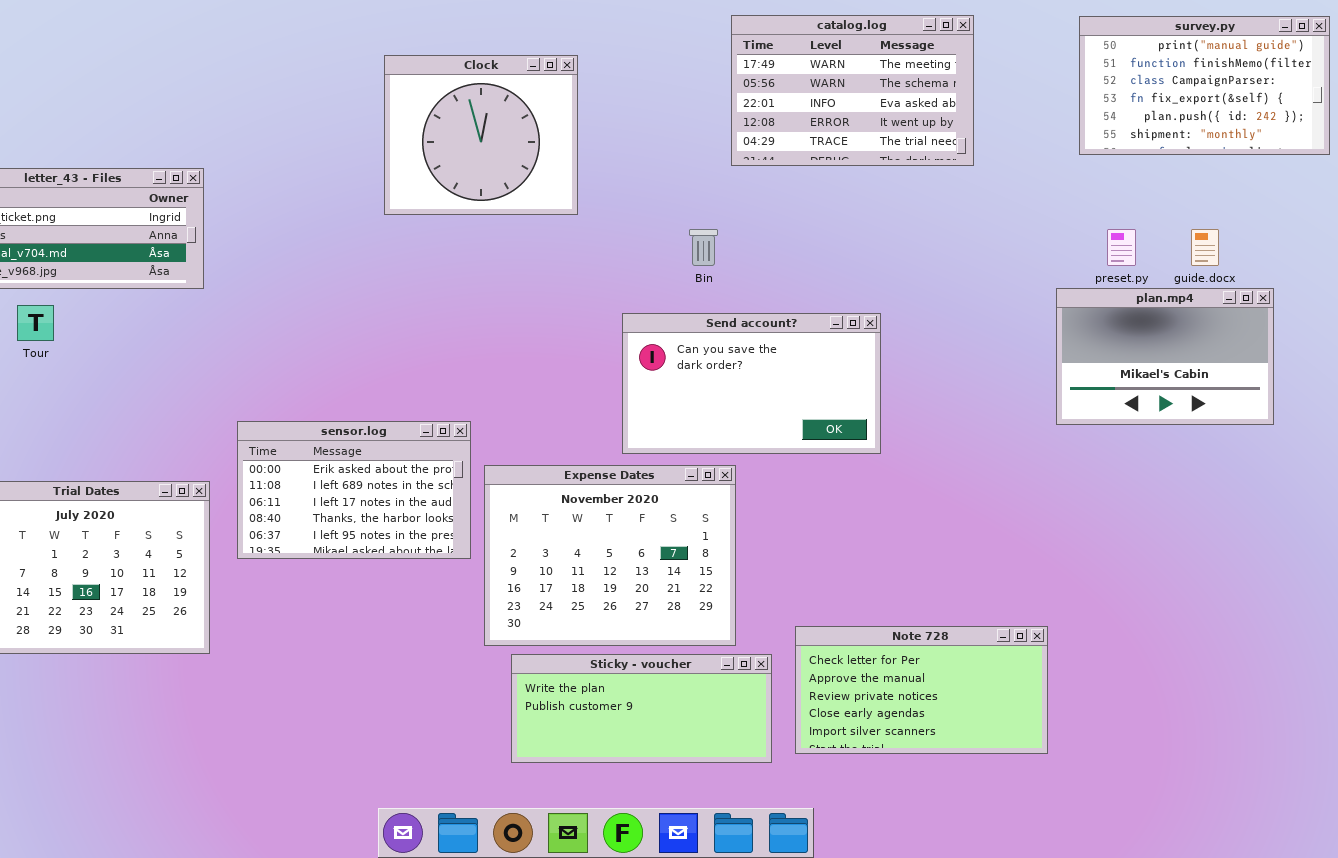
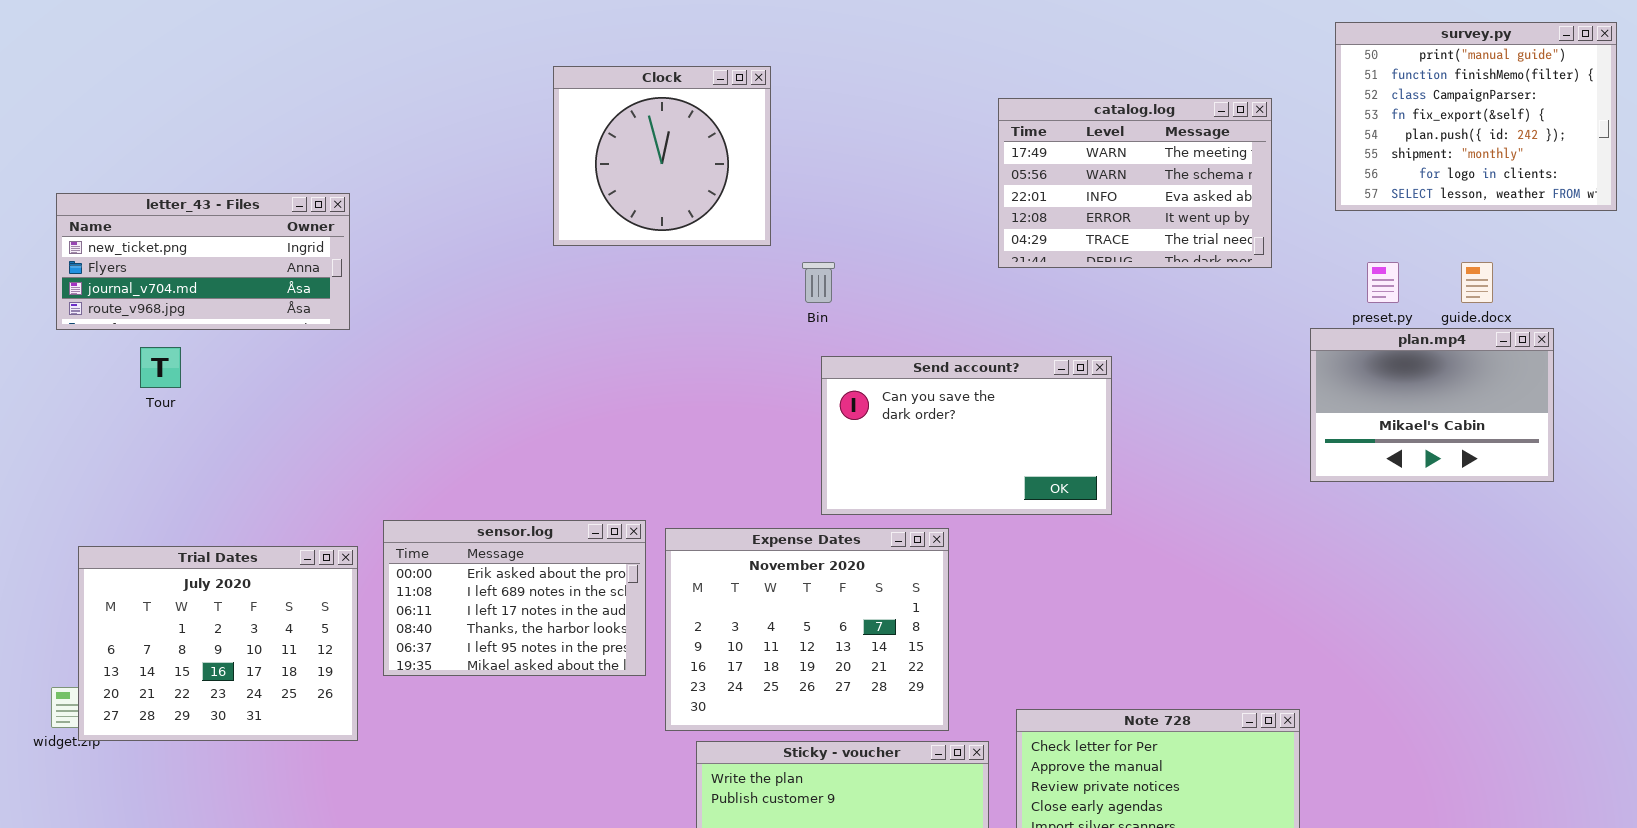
catalog.log: [731,15,974,166] -> [998,98,1272,268], moved
survey.py: [1079,16,1330,155] -> [1335,22,1617,211], resized
Bin: [689,229,718,266] -> [802,262,835,303], moved
sensor.log: [237,421,471,559] -> [383,520,646,676], moved

